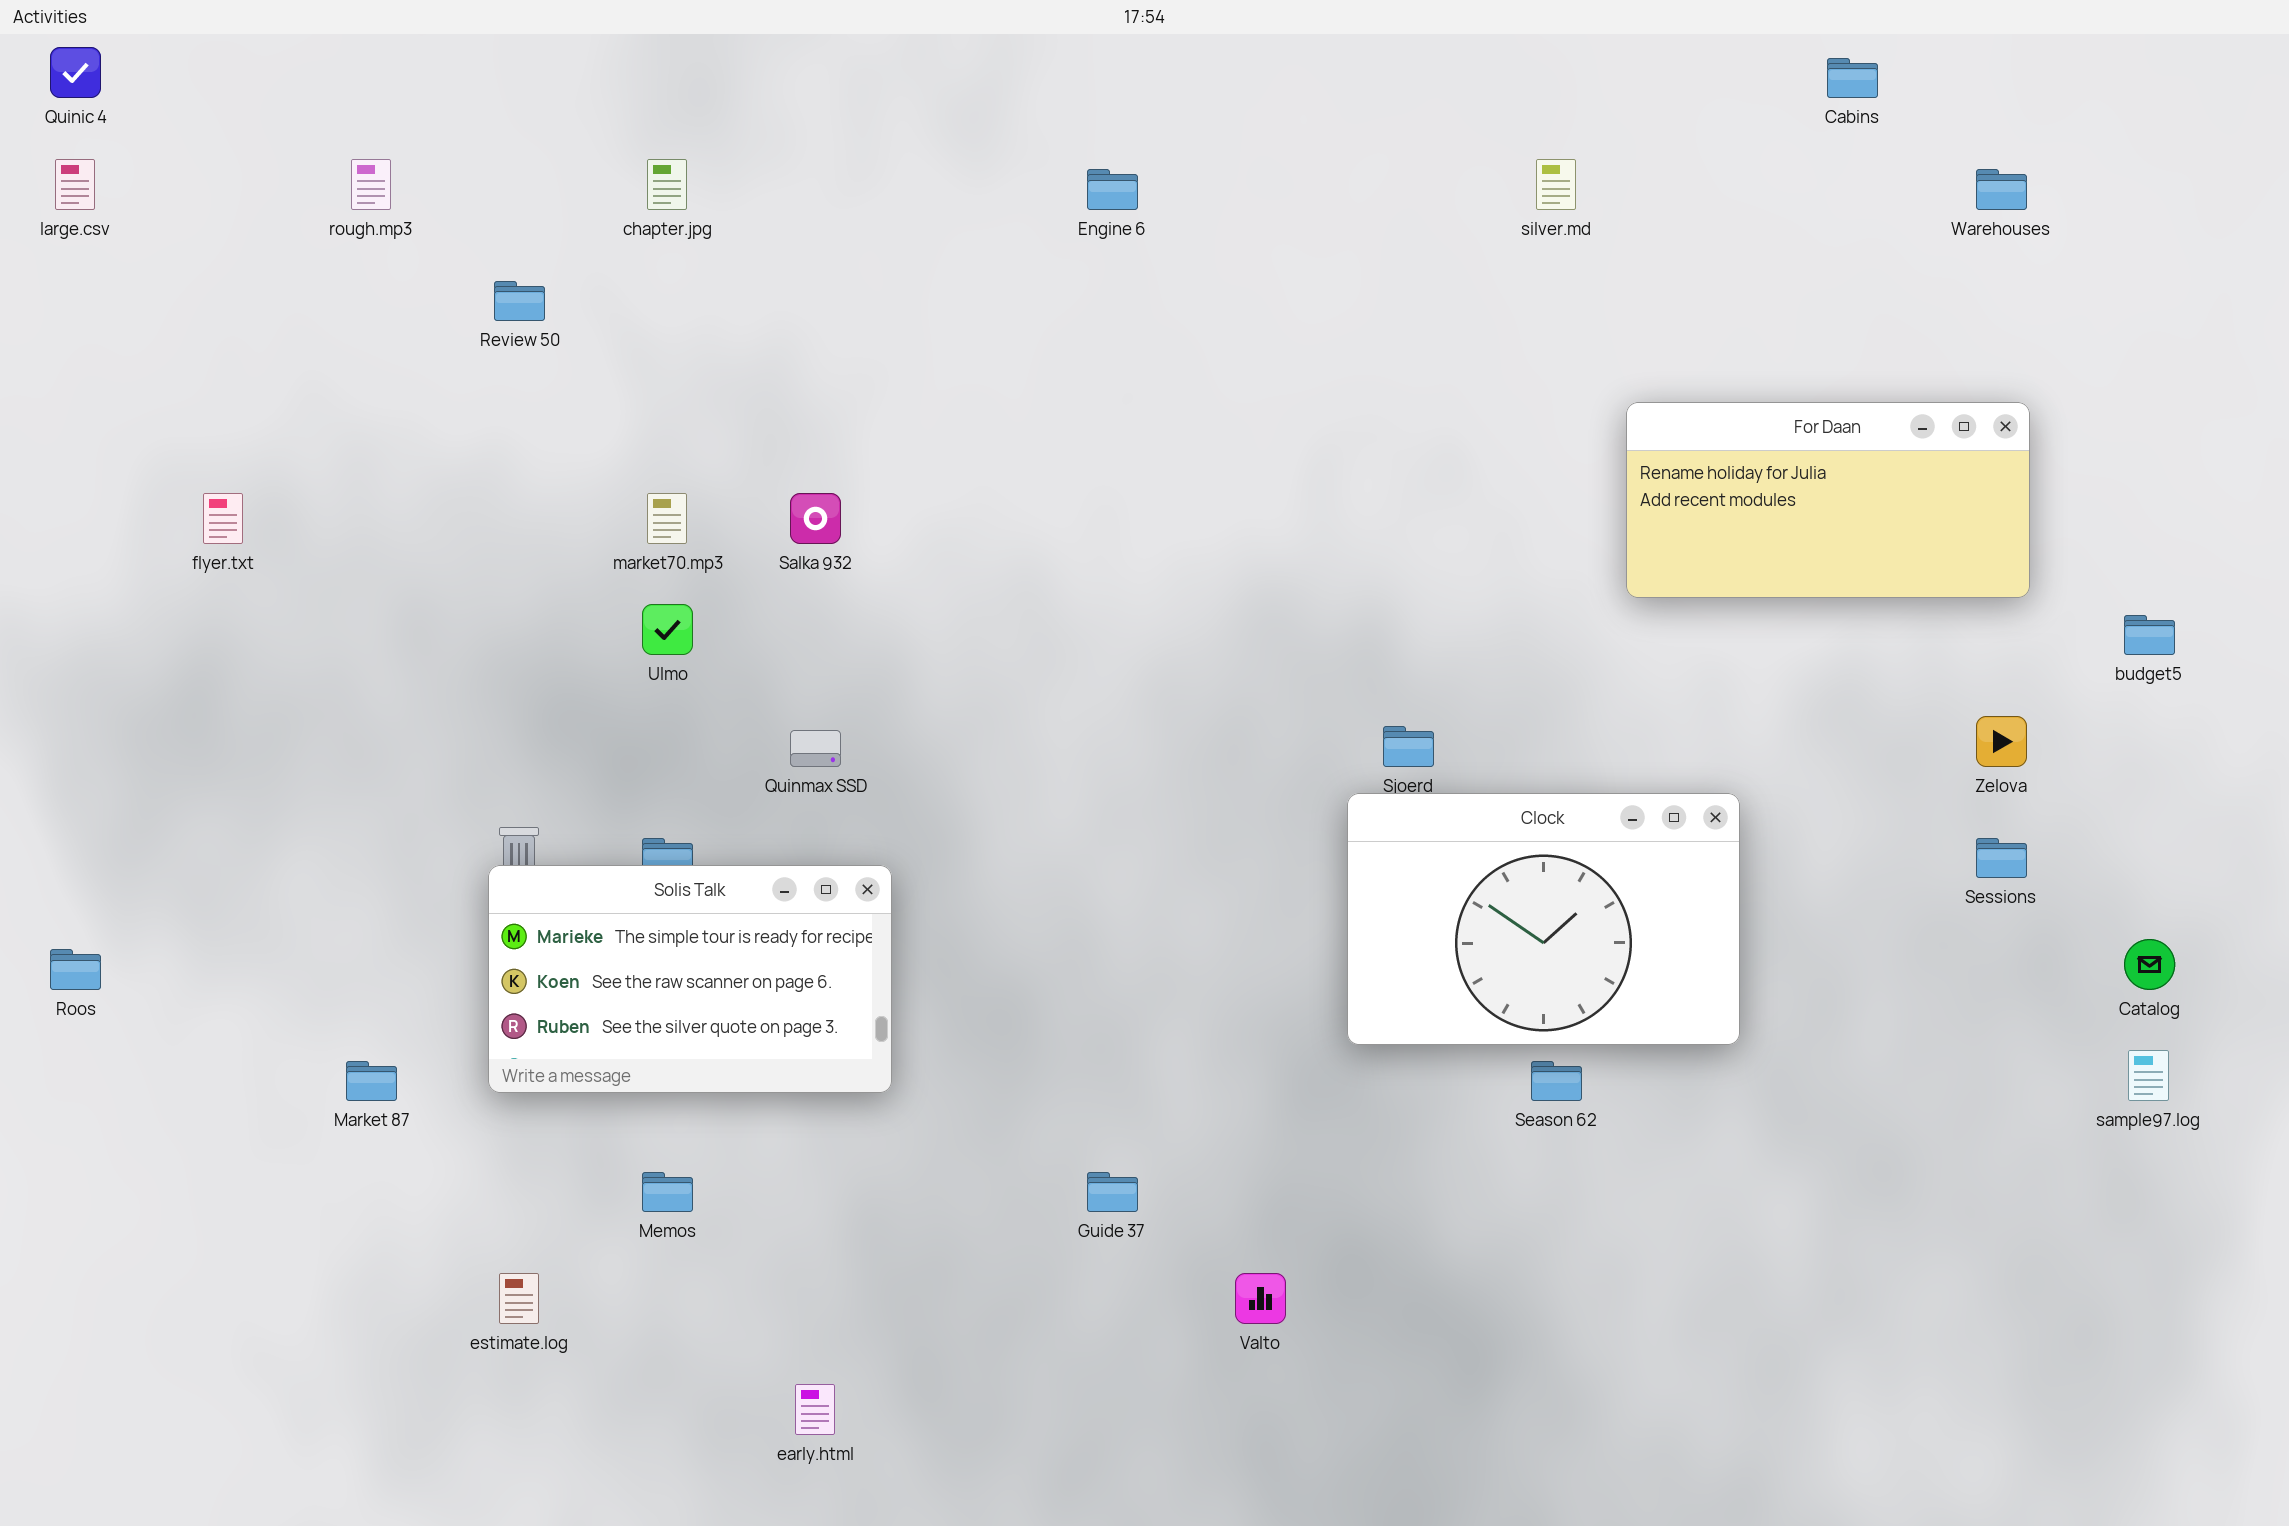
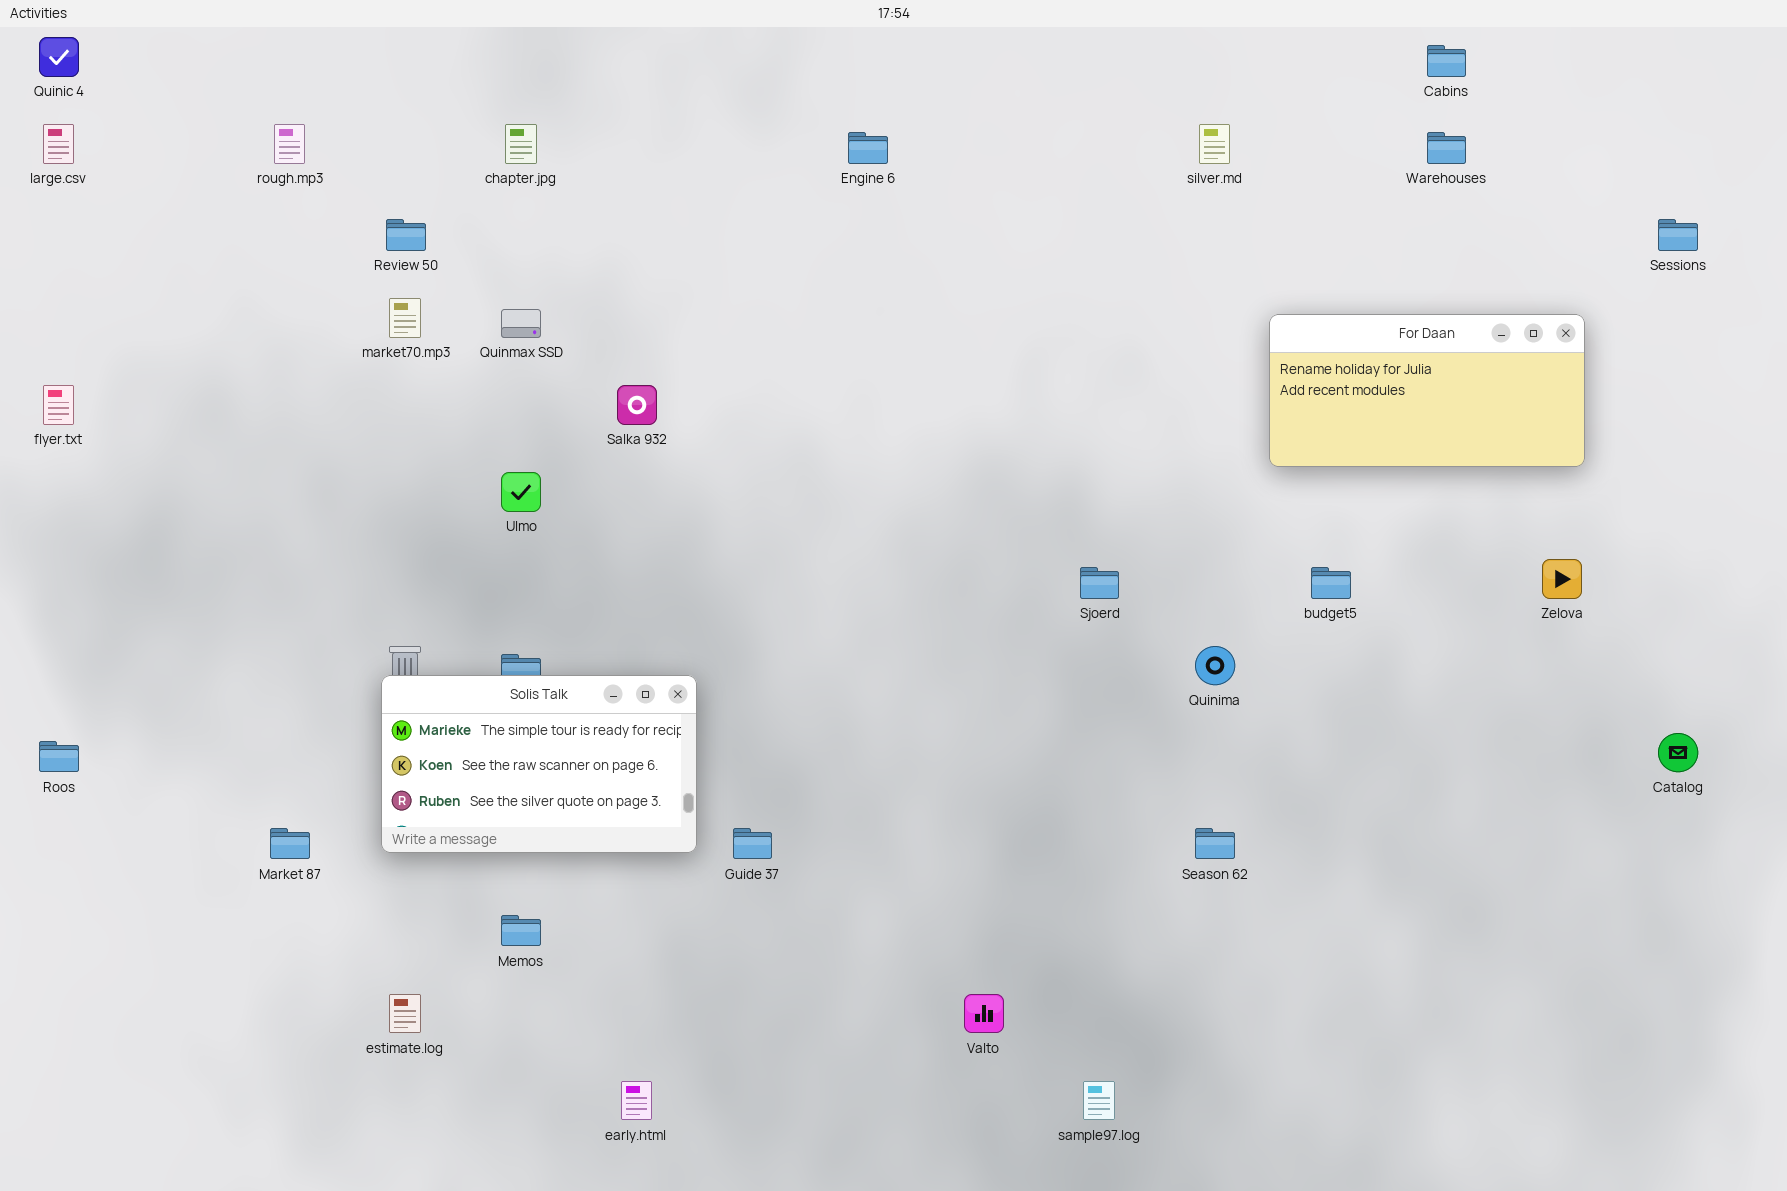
Warehouses: [1976,169,2027,210] -> [1427,132,1466,164], moved
flyer.txt: [203,493,243,544] -> [43,385,74,425], moved
market70.mp3: [647,493,687,544] -> [389,298,421,338], moved
budget5: [2124,615,2175,655] -> [1311,567,1351,599], moved
Quinmax SSD: [790,730,841,767] -> [501,309,541,338], moved
Clock: [1347,793,1740,1045] -> none, closed
Sessions: [1976,838,2027,878] -> [1658,219,1698,251], moved
sample97.log: [2128,1050,2169,1101] -> [1083,1081,1115,1120], moved
Guide 37: [1087,1172,1138,1212] -> [733,828,772,859], moved

